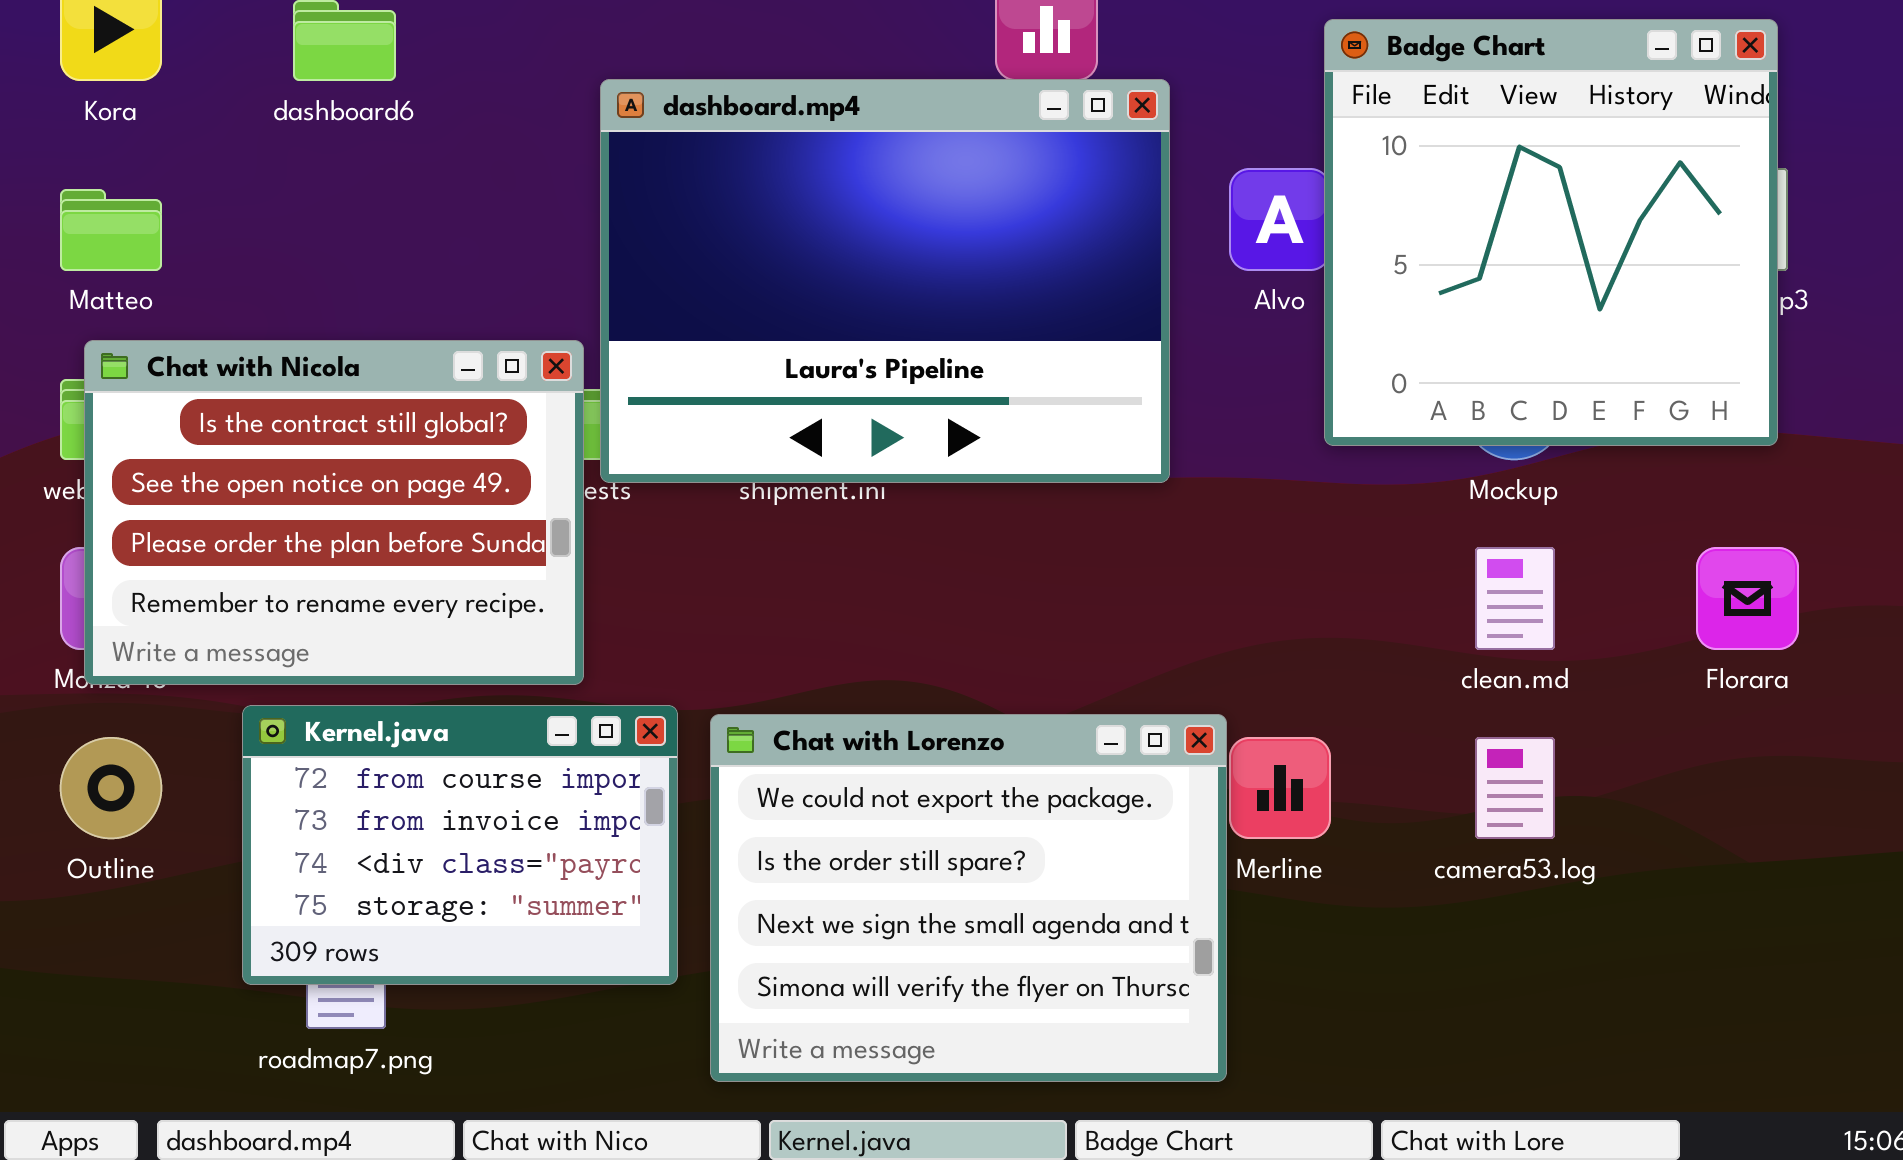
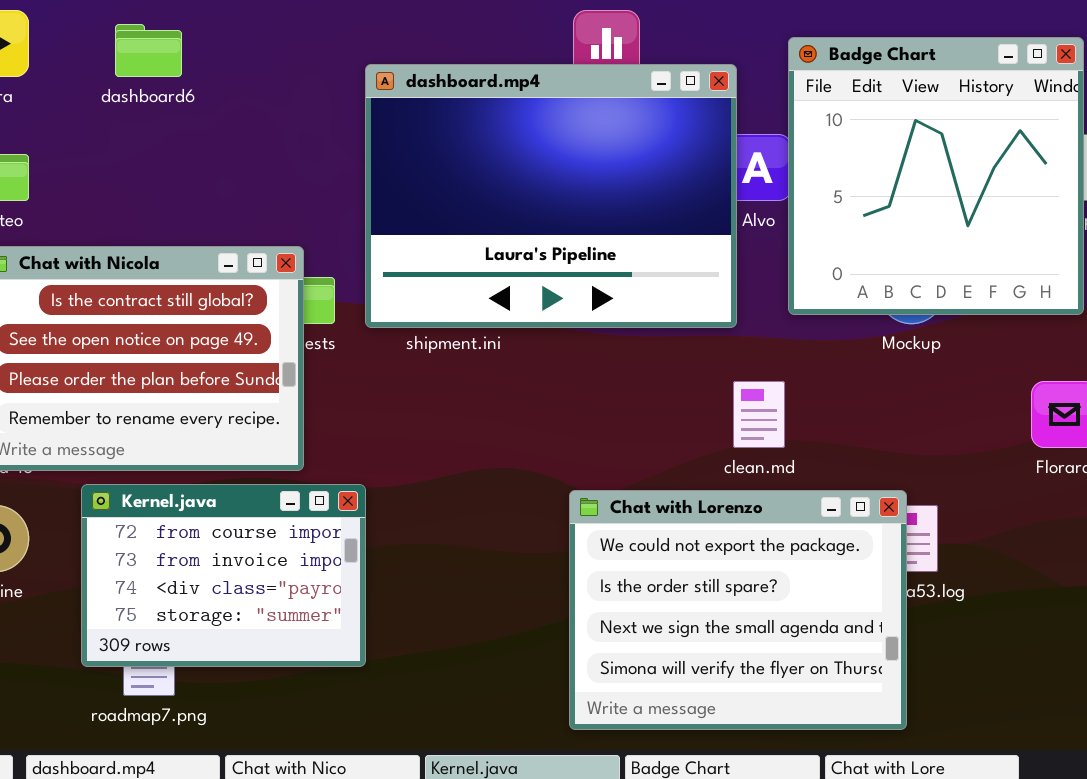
dashboard.mp4: [600,79,1170,483] -> [365,64,737,328], moved
clean.md: [1475,547,1555,650] -> [733,381,785,448], moved
Chat with Lorenzo: [710,714,1227,1082] -> [569,490,907,730], moved

